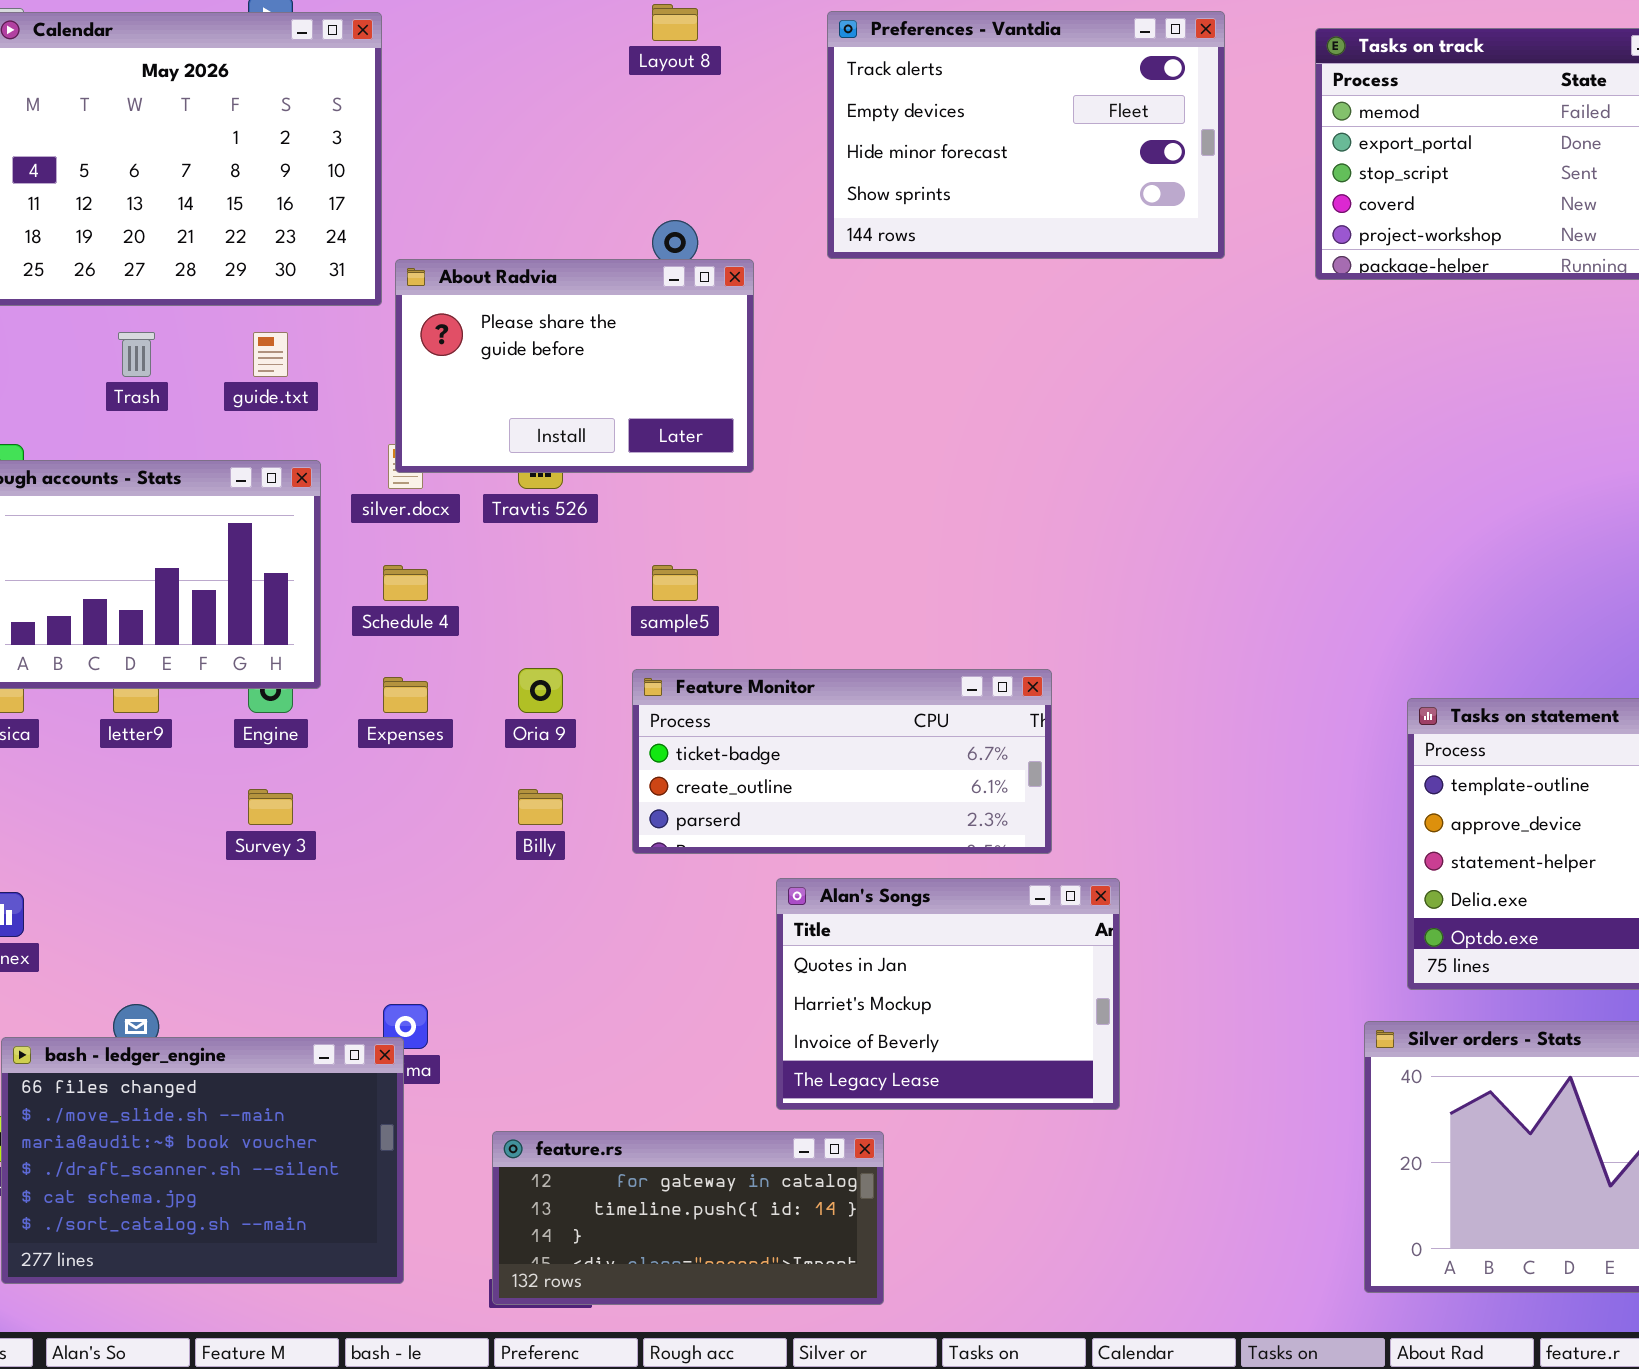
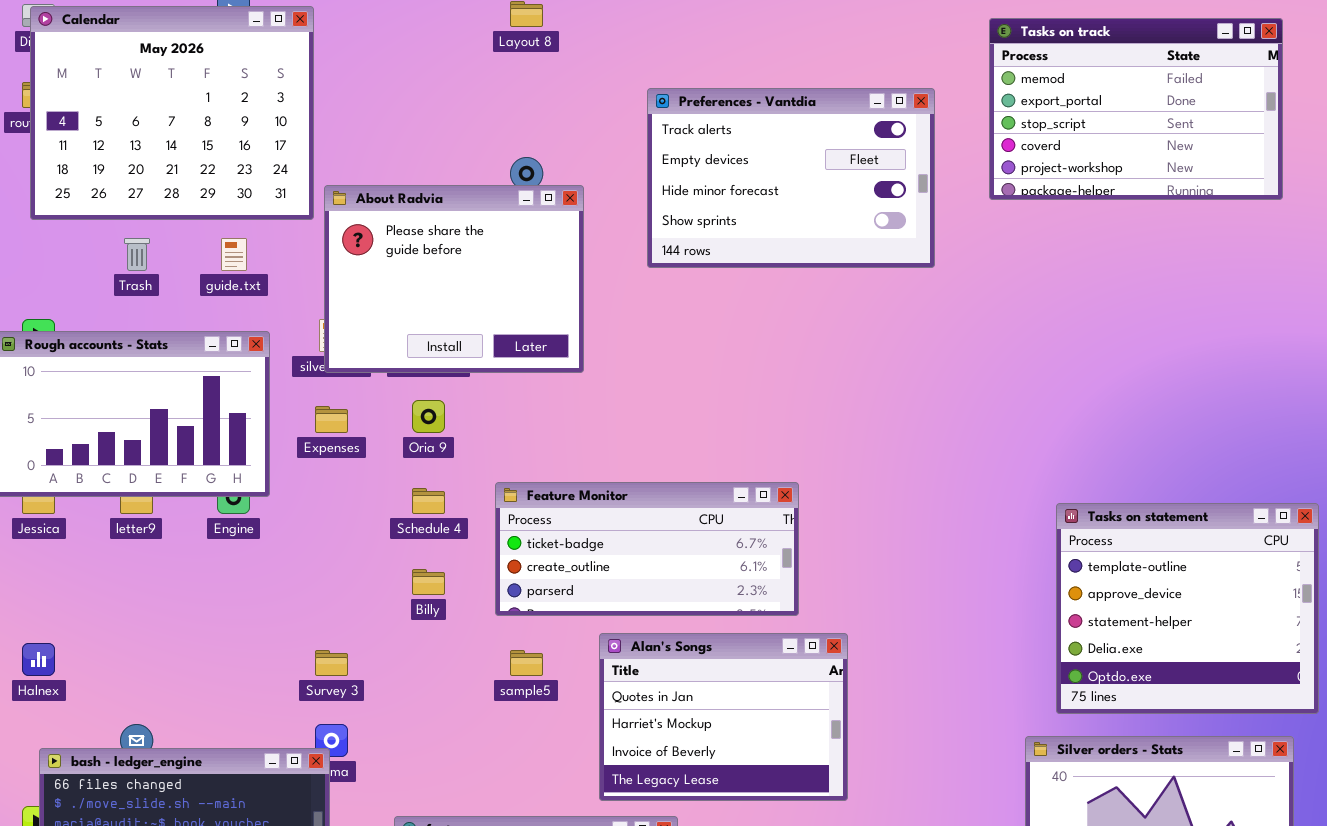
Preferences - Vantdia: [827,11,1225,259] -> [647,88,935,268], moved
About Radvia: [395,259,754,473] -> [324,185,584,373], resized
Schedule 4: [383,565,428,601] -> [412,488,445,514], moved
sample5: [652,565,698,601] -> [510,650,543,676], moved
Oria 9: [518,668,563,713] -> [412,400,445,433], moved
Expenses: [383,677,428,713] -> [315,406,348,433], moved
Survey 3: [248,789,293,825] -> [315,650,348,676], moved

